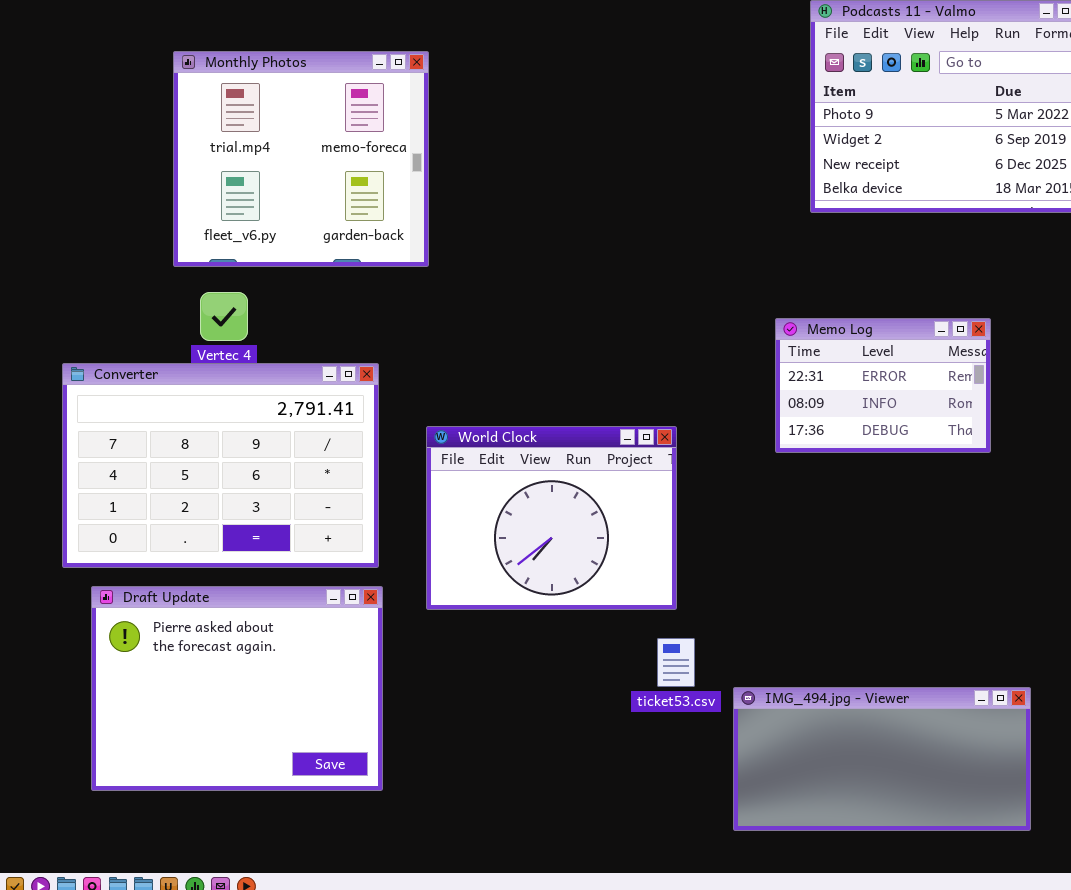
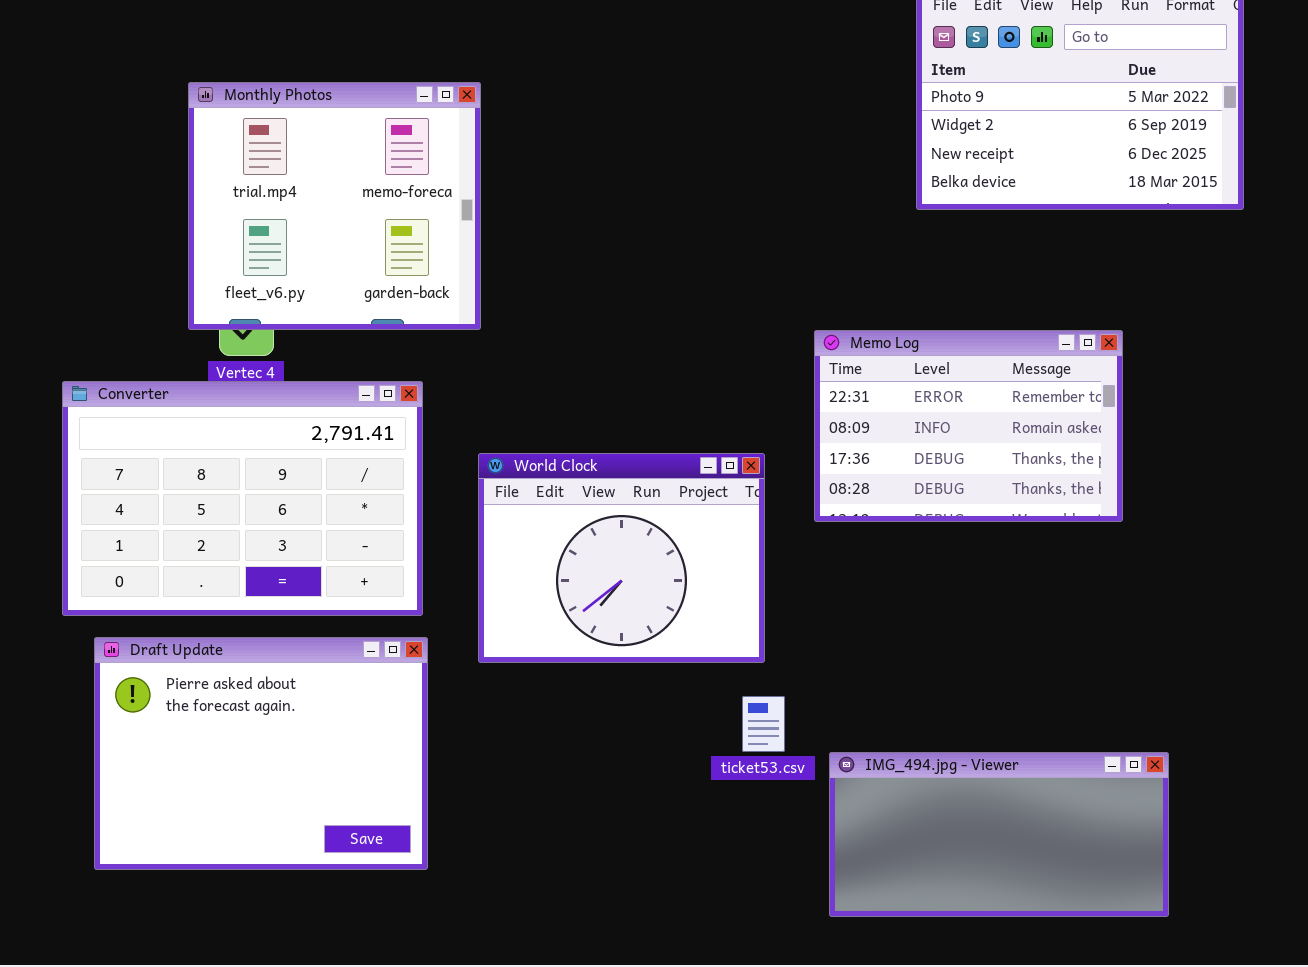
Monthly Photos: [173,51,429,267] -> [188,82,481,330], moved
Memo Log: [775,318,991,453] -> [814,330,1123,522], resized

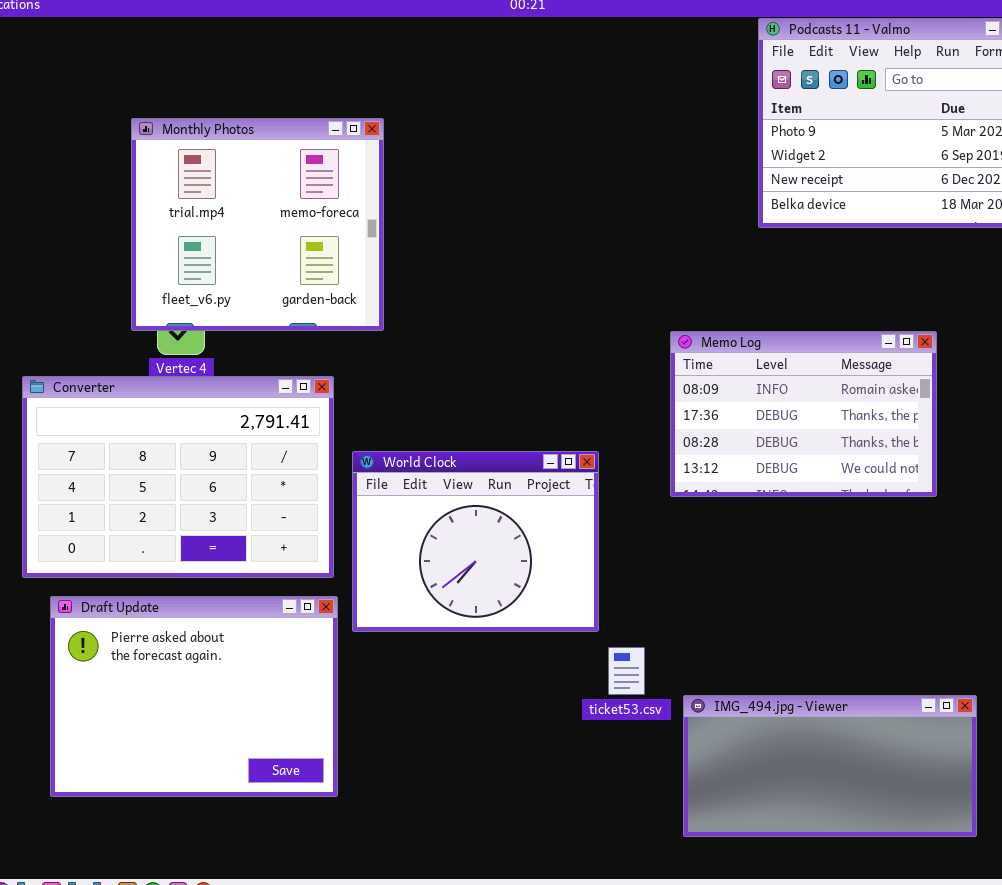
Memo Log: [814,330,1123,522] -> [670,331,937,497], scrolled down 1 row
World Clock: [478,453,765,663] -> [352,451,599,632], moved

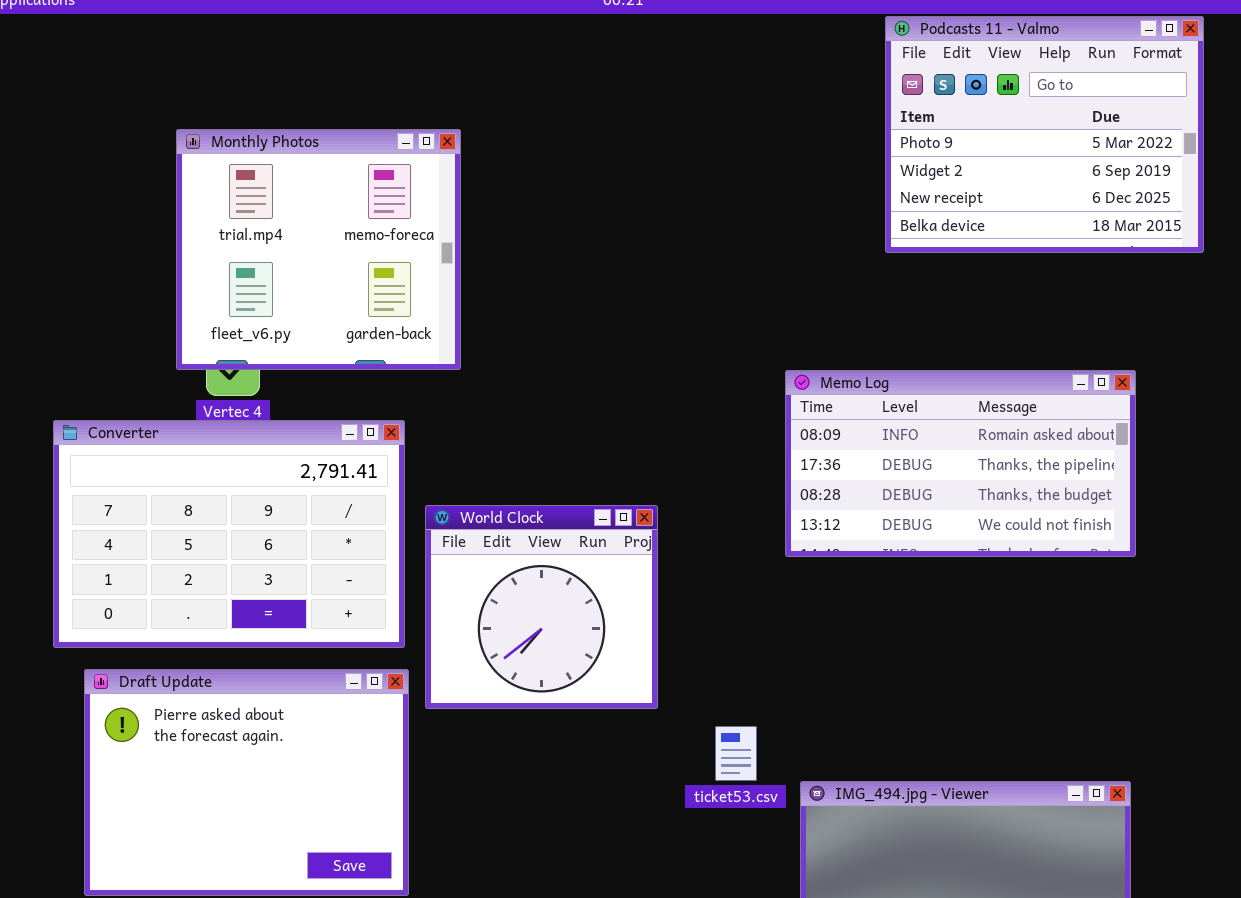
Memo Log: [670,331,937,497] -> [785,370,1136,557], resized
World Clock: [352,451,599,632] -> [425,505,658,709], resized

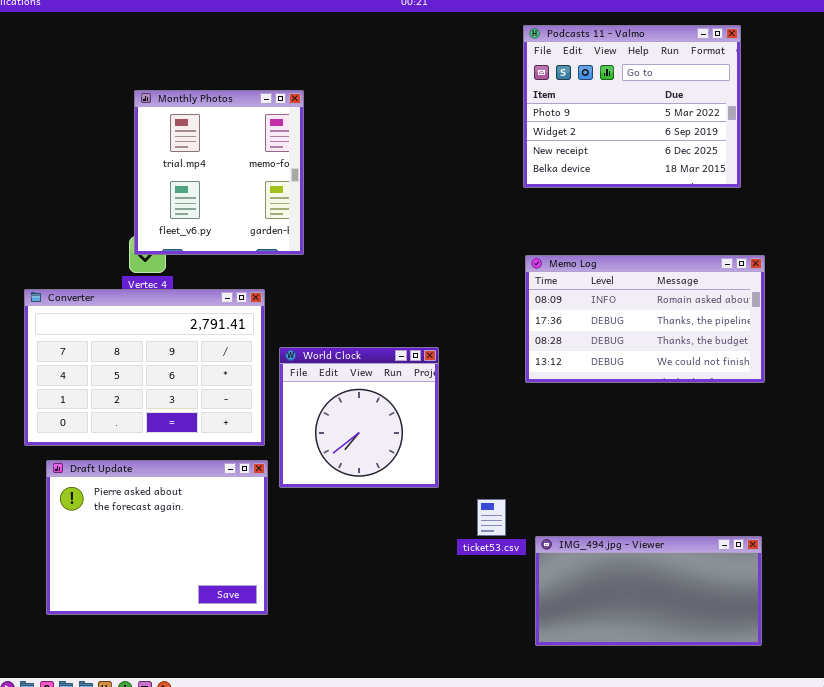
Podcasts 11 - Valmo: [885,16,1204,253] -> [523,25,741,188], moved
Monthly Photos: [176,129,461,370] -> [134,90,304,255], resized

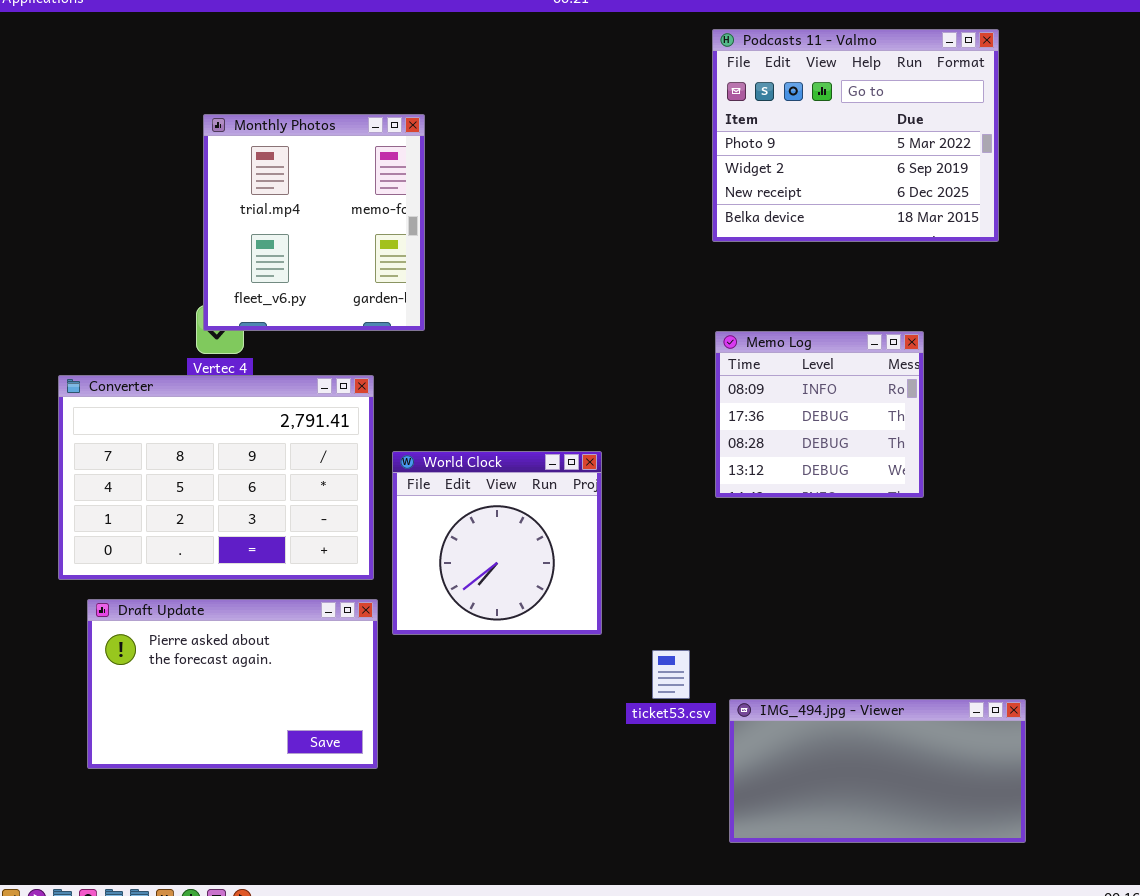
Memo Log: [525,255,765,383] -> [715,331,924,498], resized
Draft Update: [46,460,268,615] -> [87,599,378,769], resized

